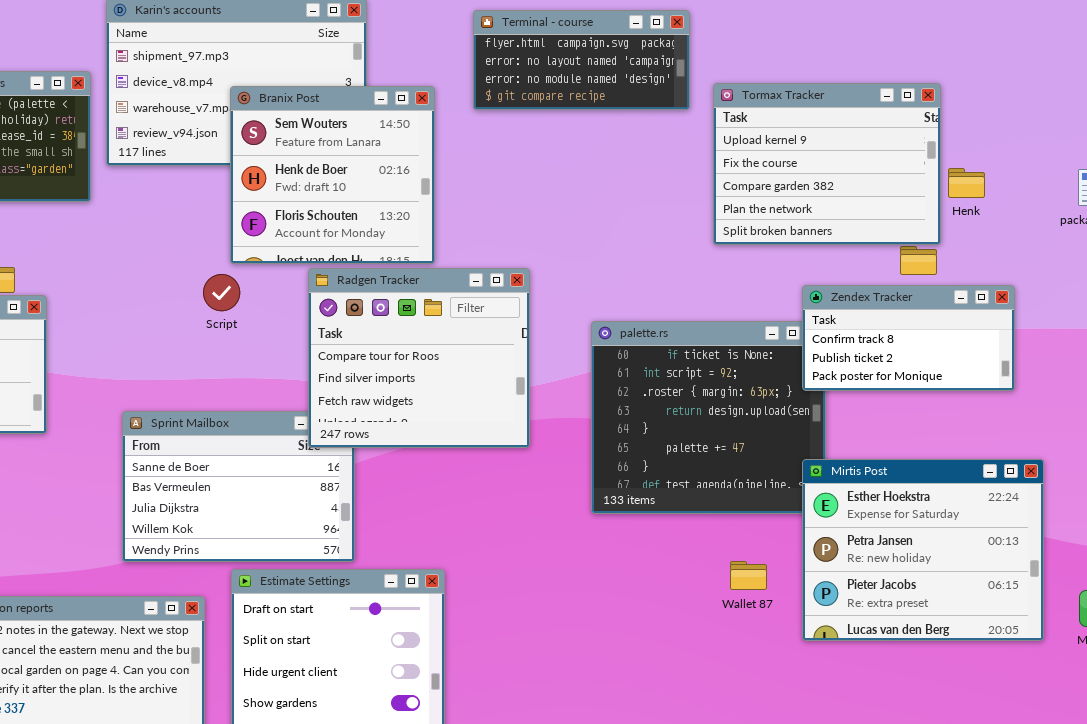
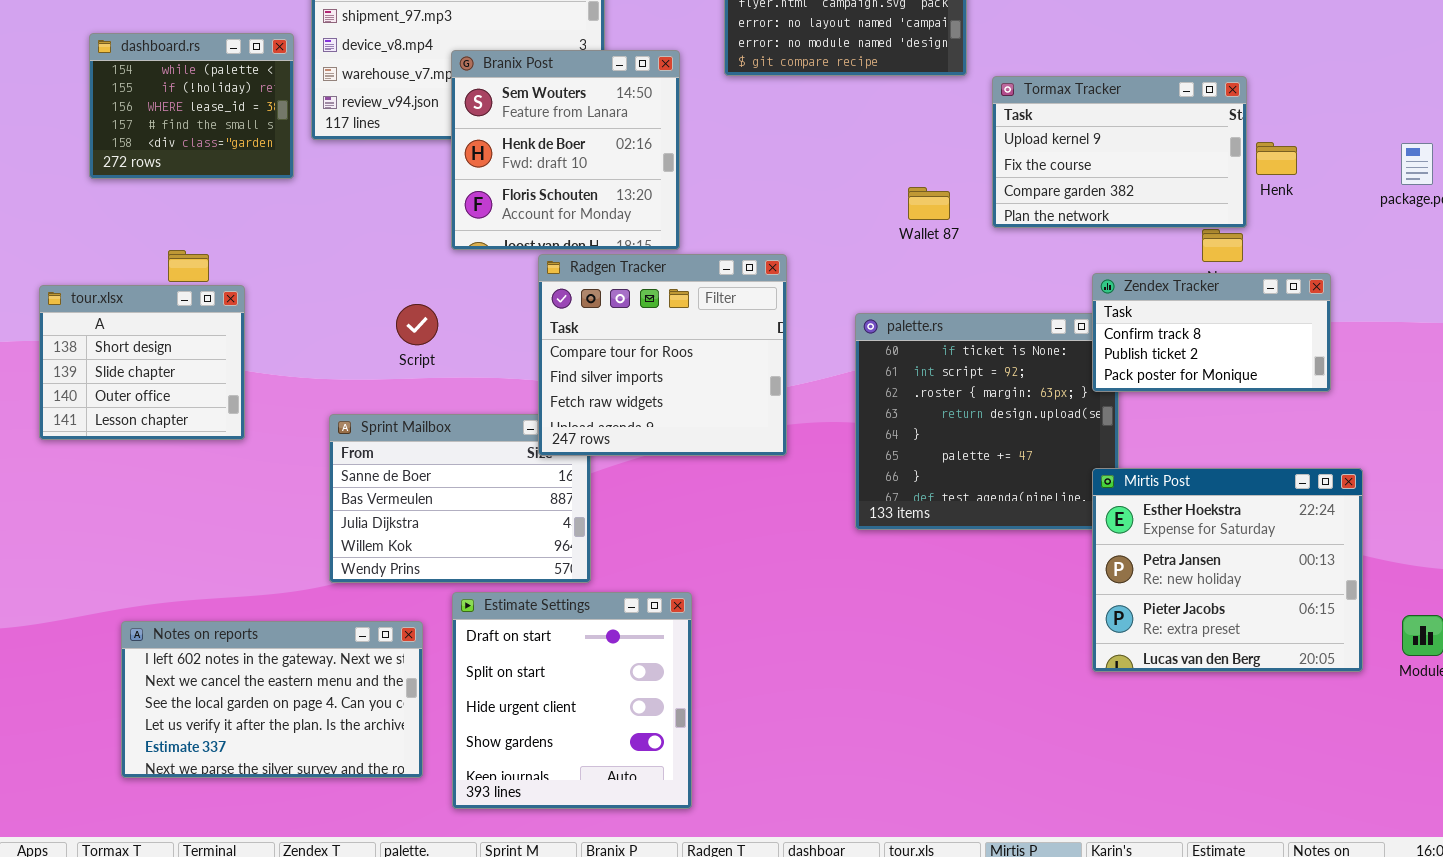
Tormax Tracker: [713,83,941,245] -> [992,76,1247,228], resized
Script: [203,274,240,311] -> [396,304,438,345], moved
Wallet 87: [730,561,767,590] -> [908,187,950,220], moved

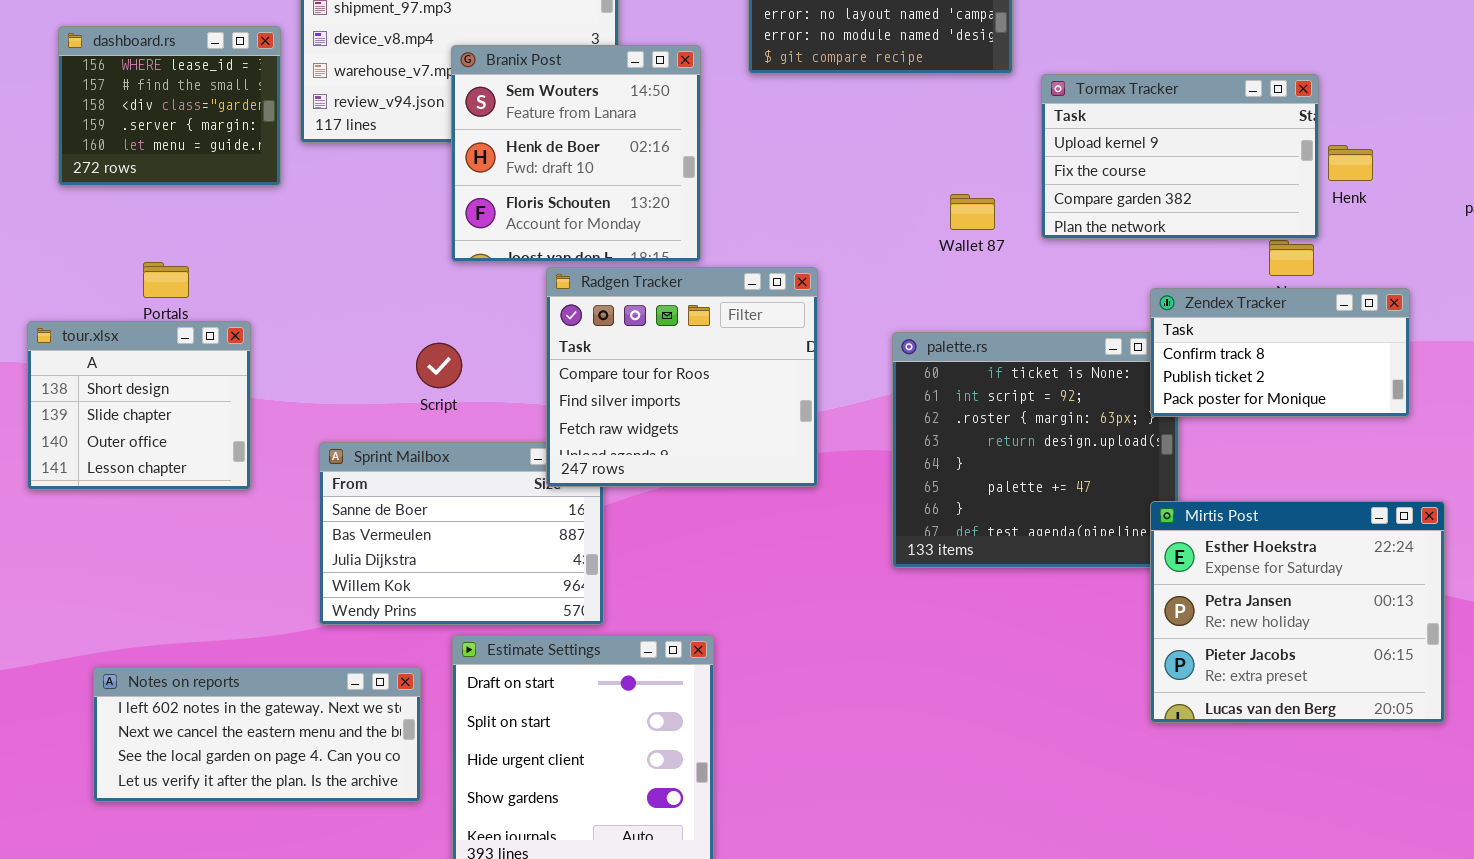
dashboard.rs: [89,33,294,179] -> [58,26,281,186], scrolled down 2 rows
tour.xlsx: [39,285,245,440] -> [27,321,251,490], moved
Script: [396,304,438,345] -> [416,343,462,388], moved
Notes on reports: [121,621,423,778] -> [93,667,421,802], resized

